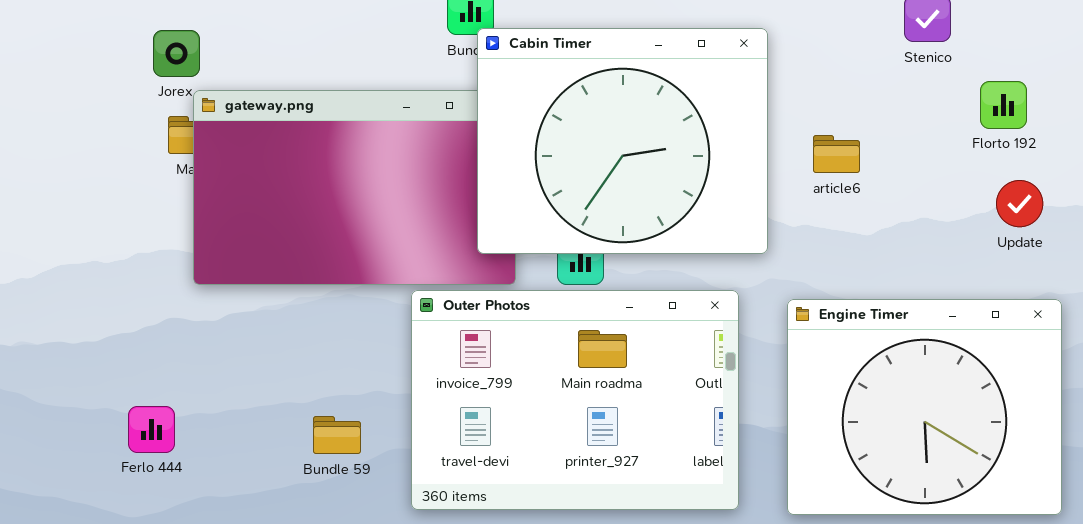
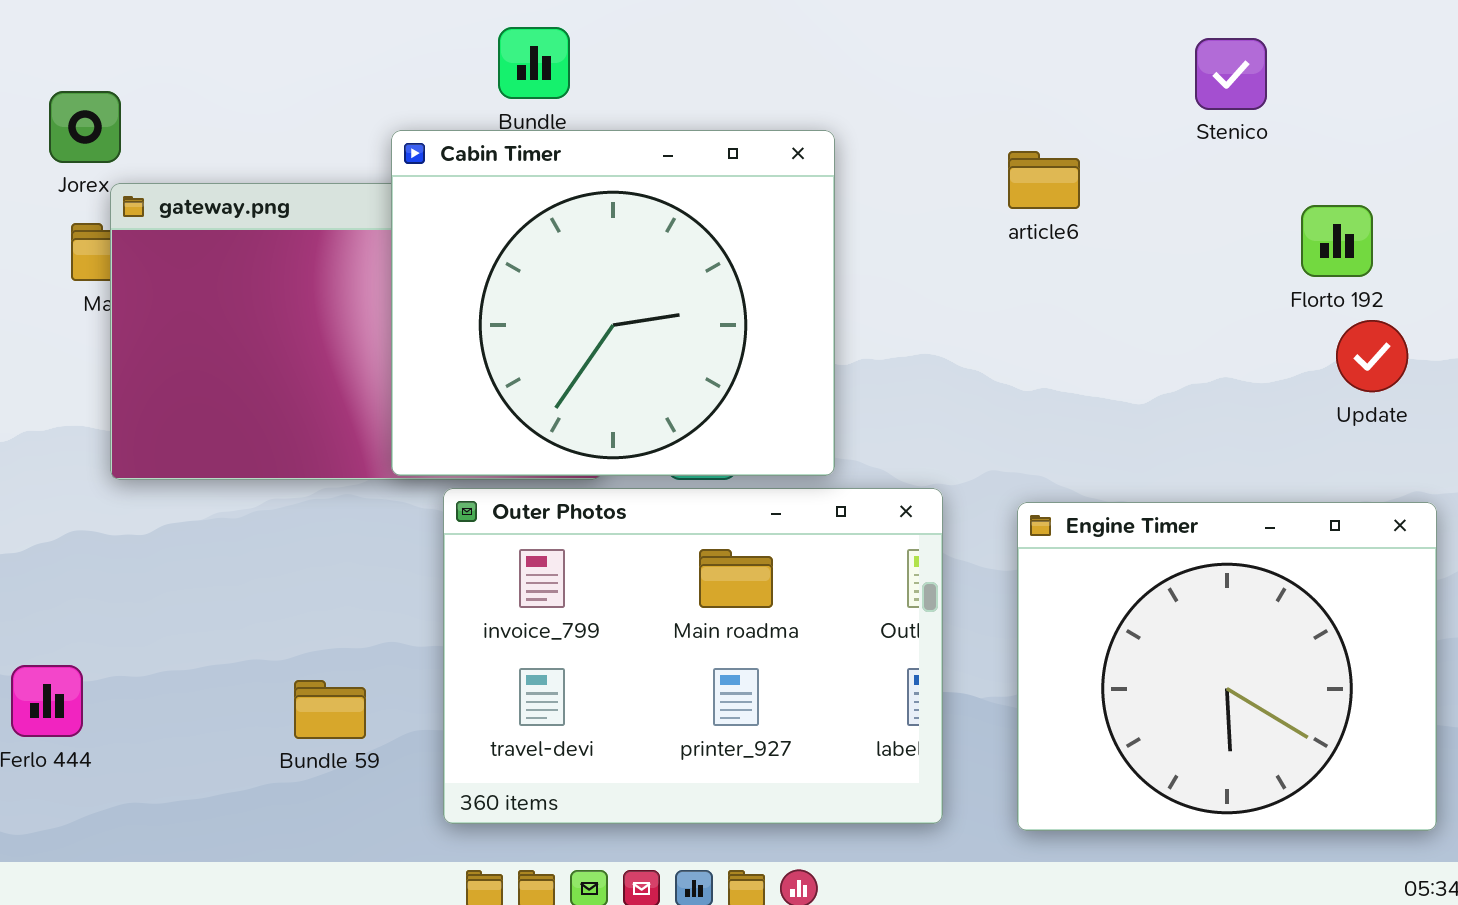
Cabin Timer: [477,28,768,254] -> [391,130,835,476], moved
Florto 192: [980,81,1027,129] -> [1301,205,1373,277], moved
article6: [813,135,860,173] -> [1008,151,1080,209], moved

